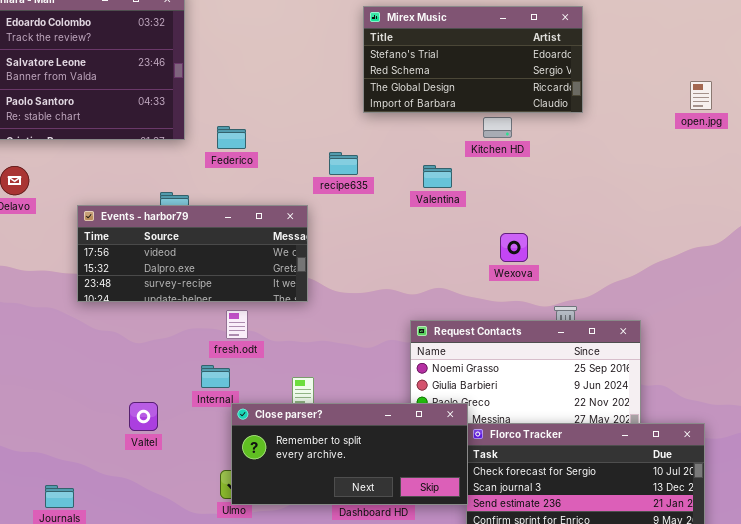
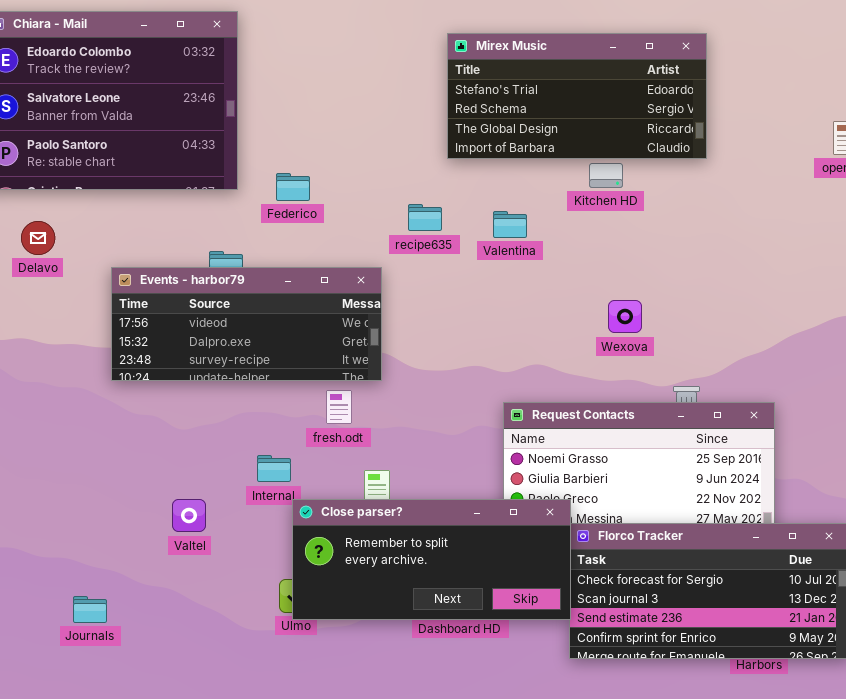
Valentina: [423,165,452,188] -> [493,211,527,238], moved
fresh.odt: [226,310,248,339] -> [326,390,352,424], moved

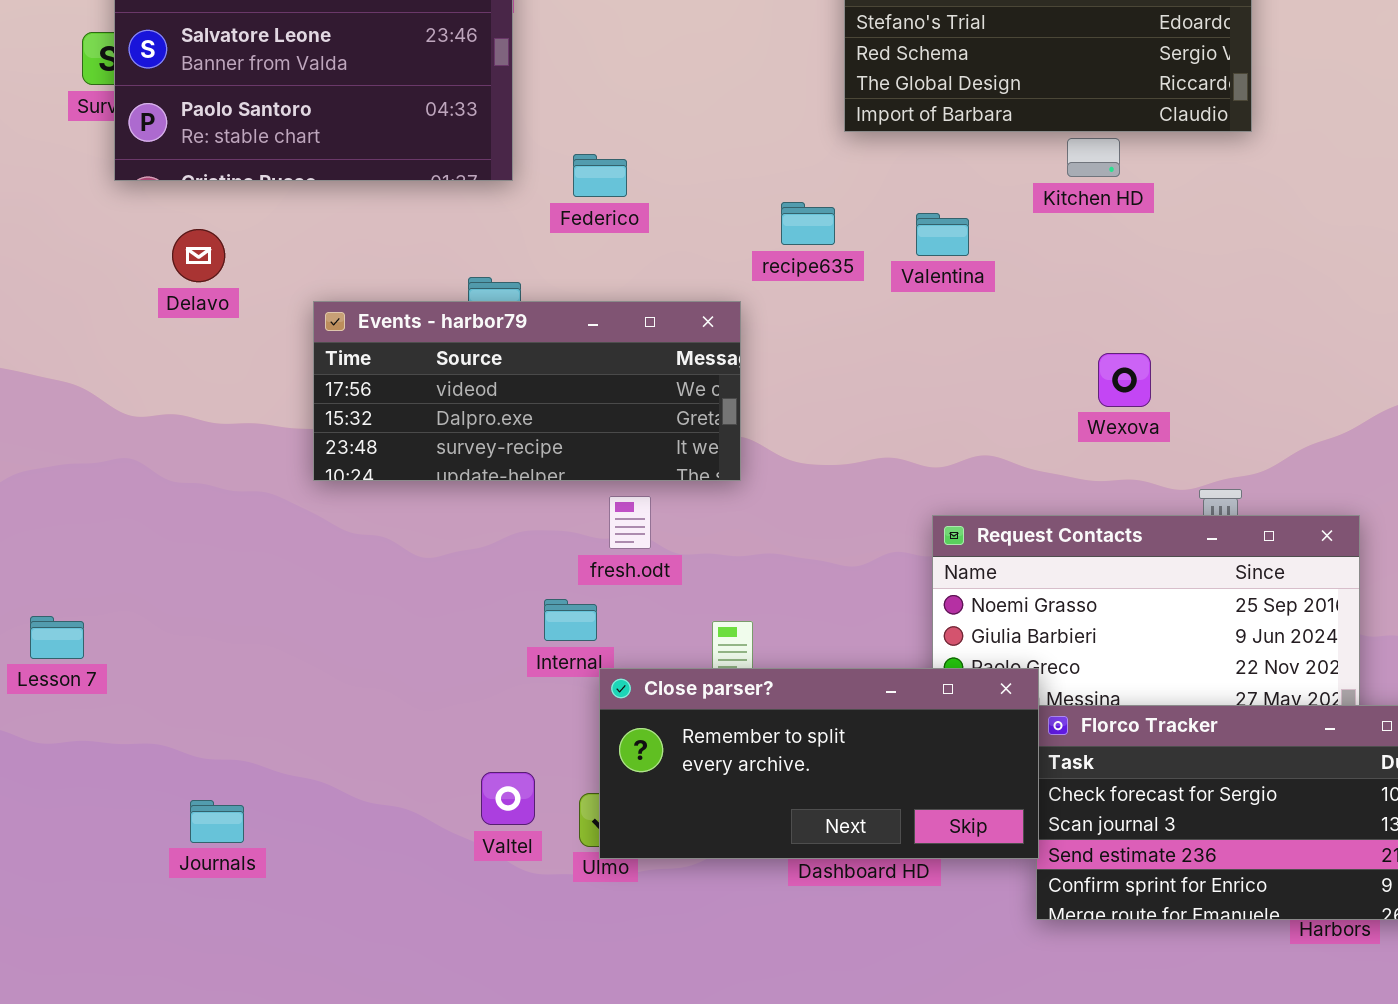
fresh.odt: [326,390,352,424] -> [609,496,651,549], moved
Valtel: [172,499,206,532] -> [481,772,535,825], moved
Journals: [73,596,107,623] -> [190,800,244,843], moved

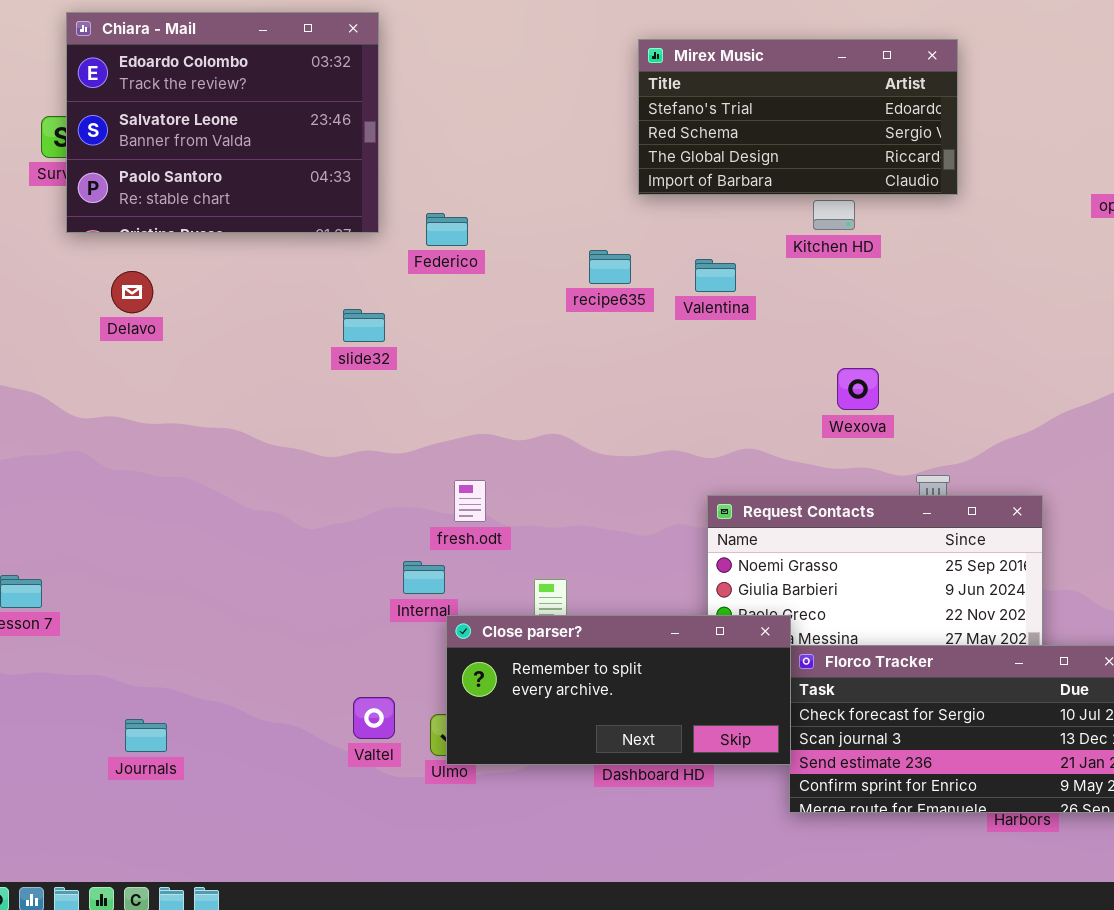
Events - harbor79: [313,301,741,481] -> none, closed

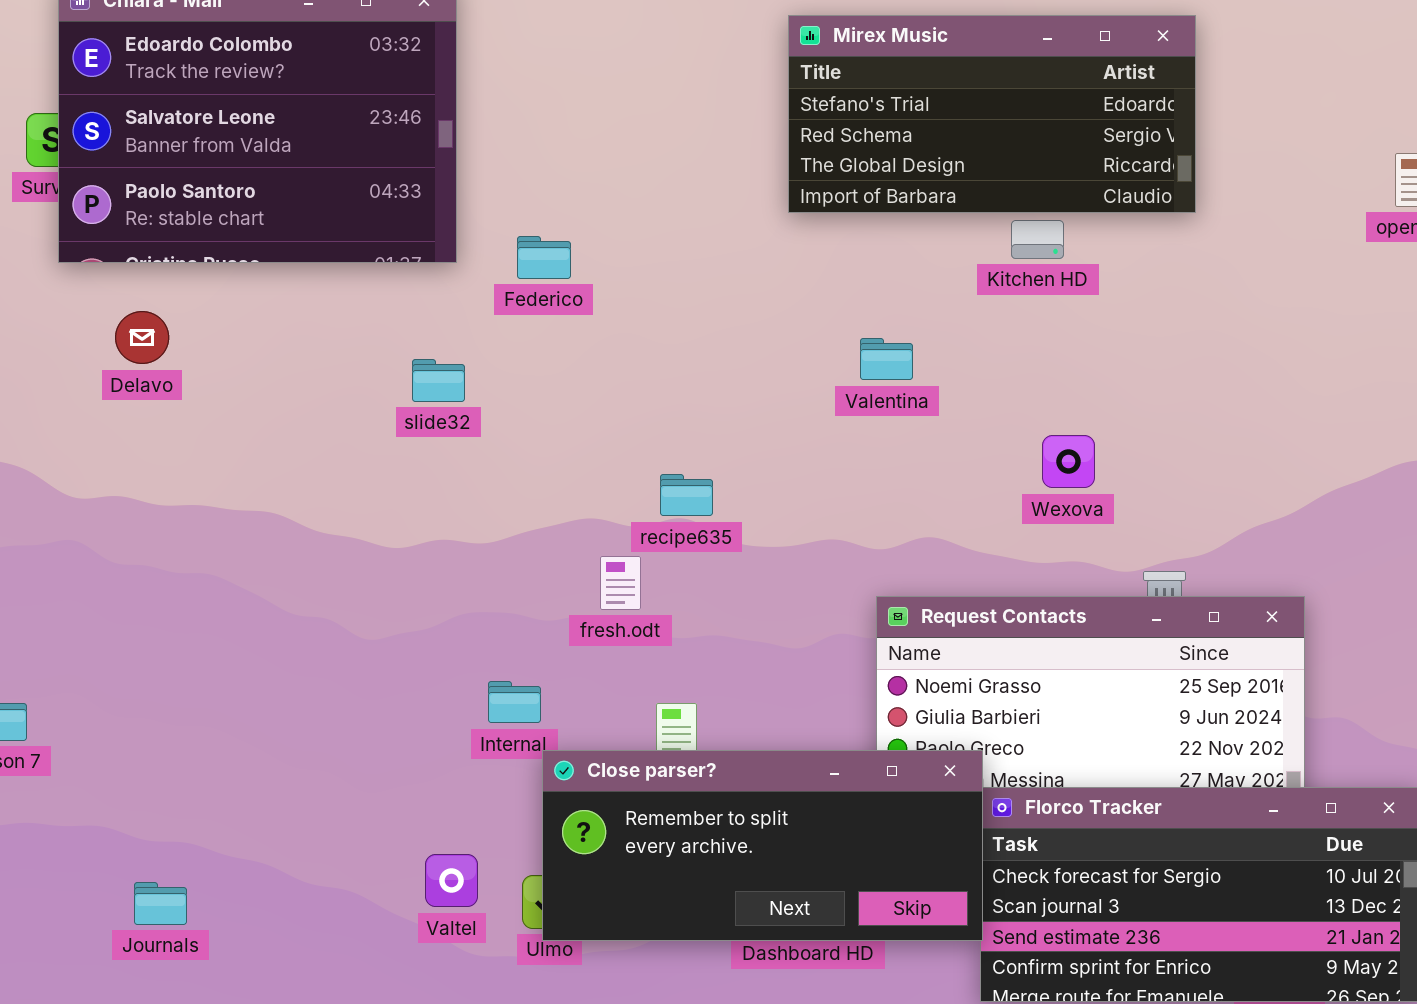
recipe635: [589,250,631,284] -> [660,474,713,516], moved
Valentina: [695,259,736,292] -> [860,338,913,380], moved
fresh.odt: [454,480,486,522] -> [600,556,641,610], moved

